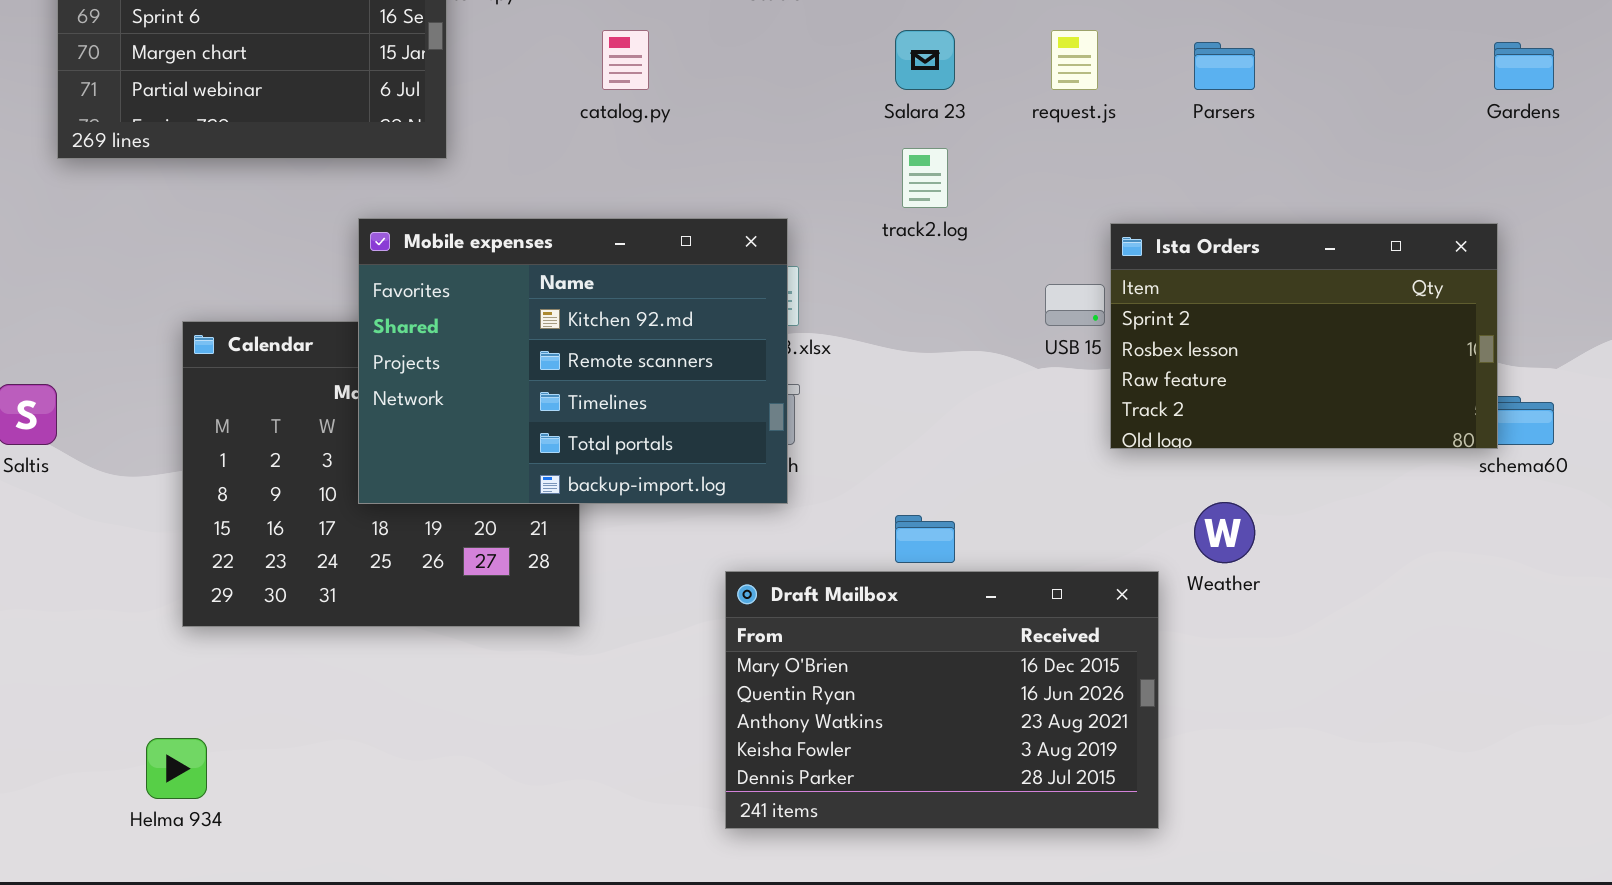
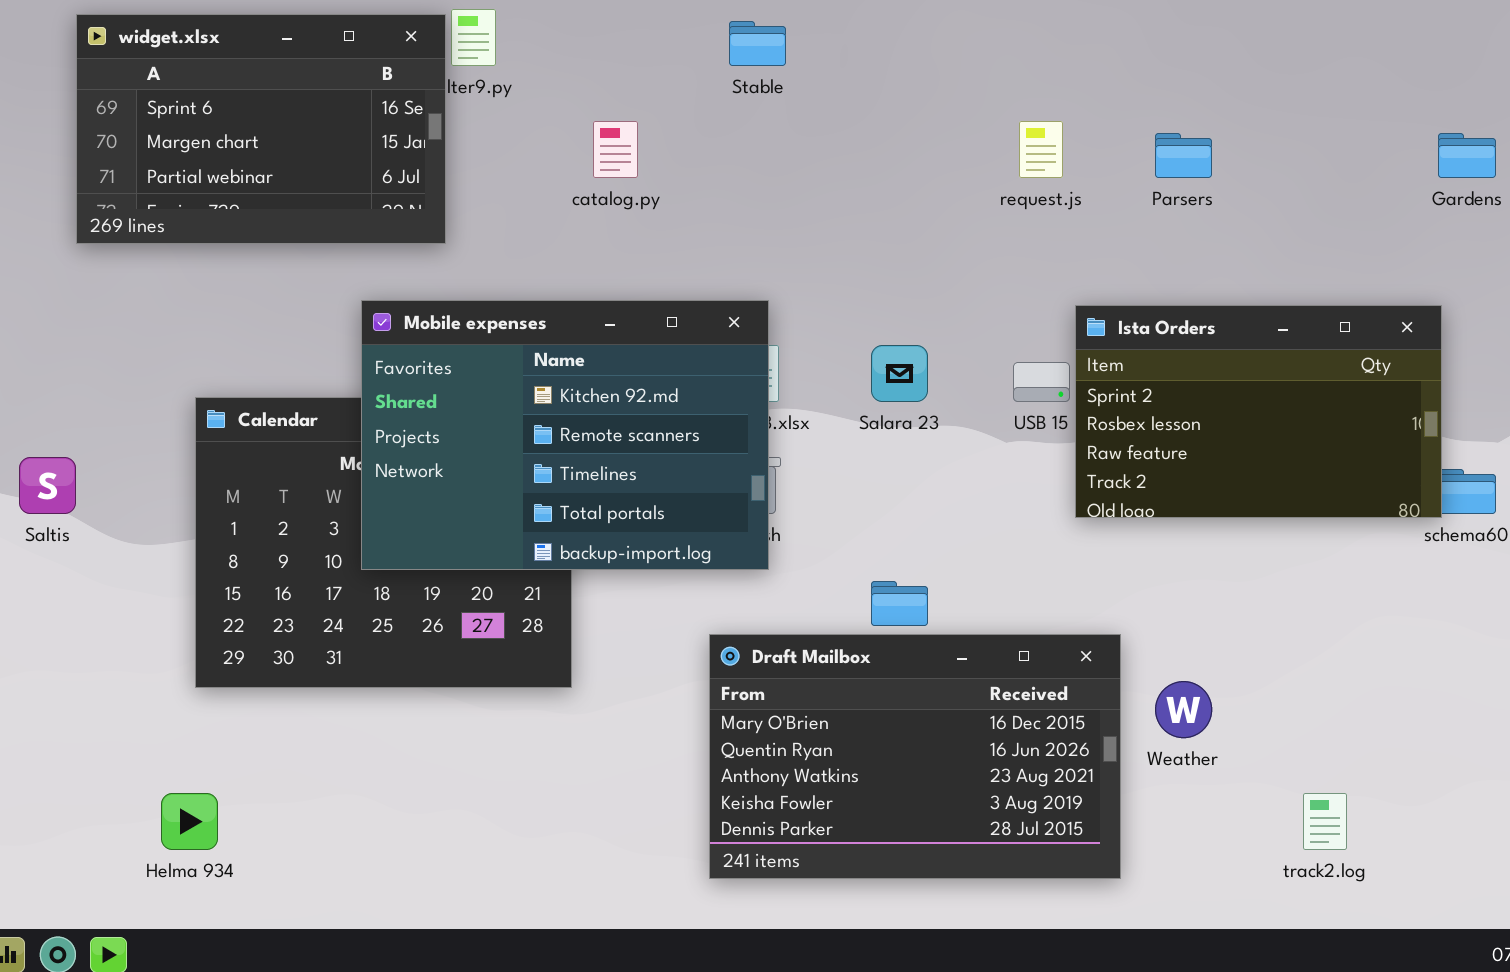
Salara 23: [895,30,955,90] -> [871,345,928,402], moved
track2.log: [902,148,948,208] -> [1303,793,1347,850], moved
Weather: [1194,502,1255,563] -> [1155,681,1212,738], moved

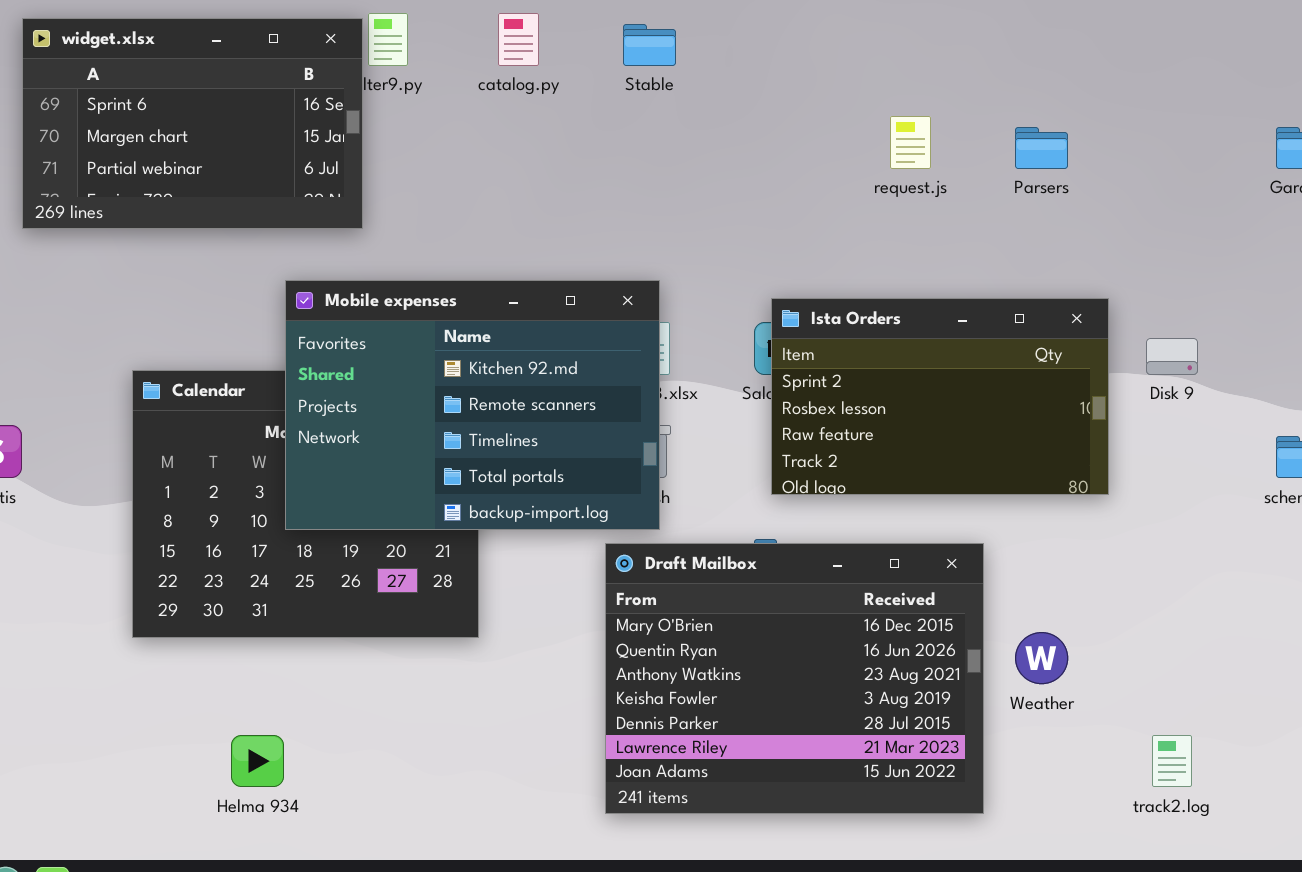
catalog.py: [593,121,638,178] -> [498,13,539,66], moved
Ista Orders: [1075,305,1442,518] -> [771,298,1109,495], moved
Draft Mailbox: [709,634,1121,879] -> [605,543,984,814], resized
Helma 934: [161,793,218,850] -> [231,735,284,787], moved

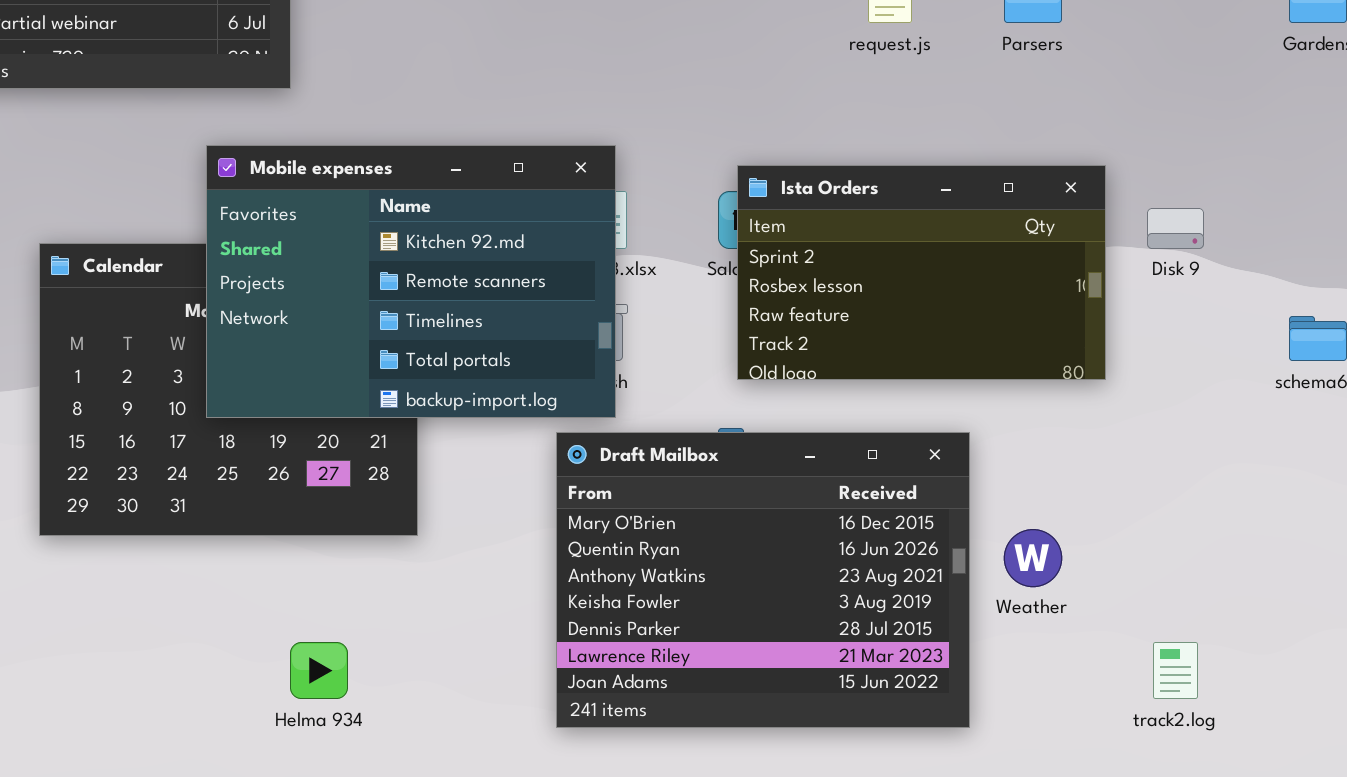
Helma 934: [231,735,284,787] -> [290,642,348,699], moved

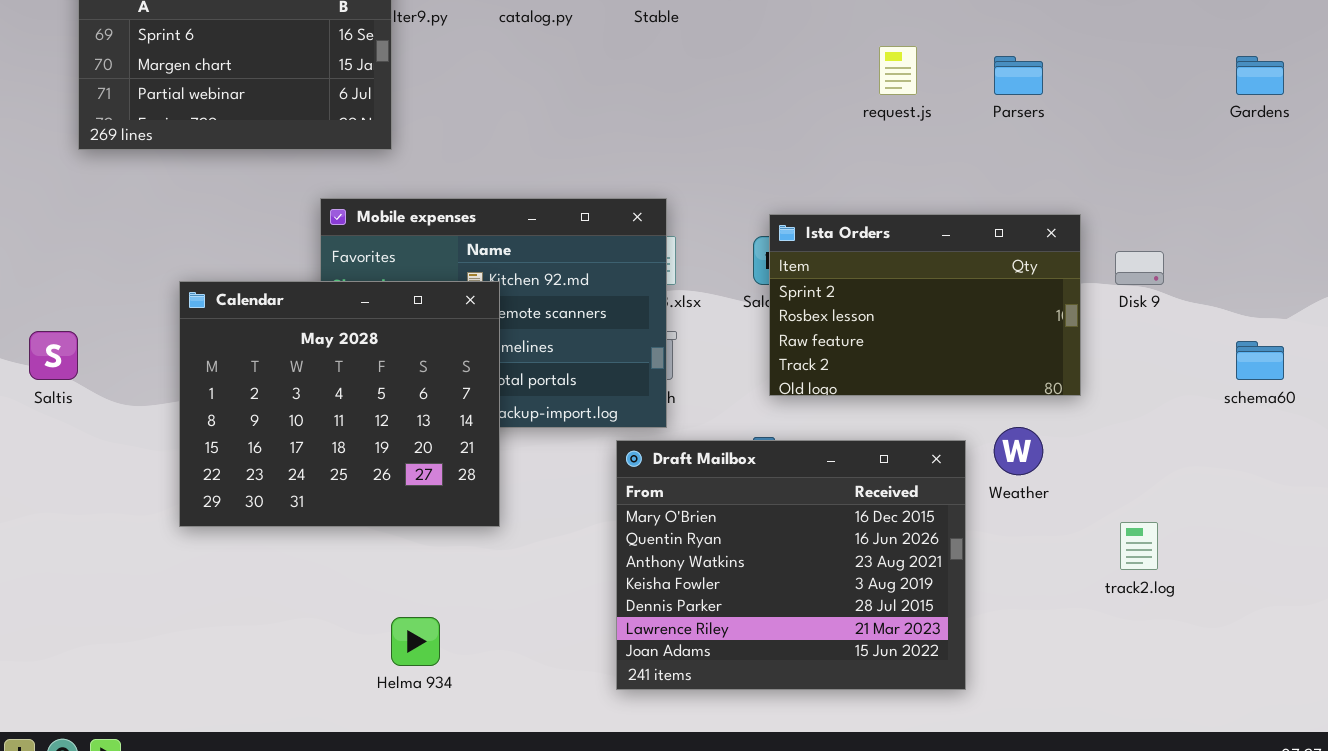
Calendar: [39,243,418,536] -> [179,281,500,527], raised
Weather: [1004,529,1062,587] -> [994,427,1043,475], moved
track2.log: [1153,642,1198,699] -> [1120,522,1158,570], moved

